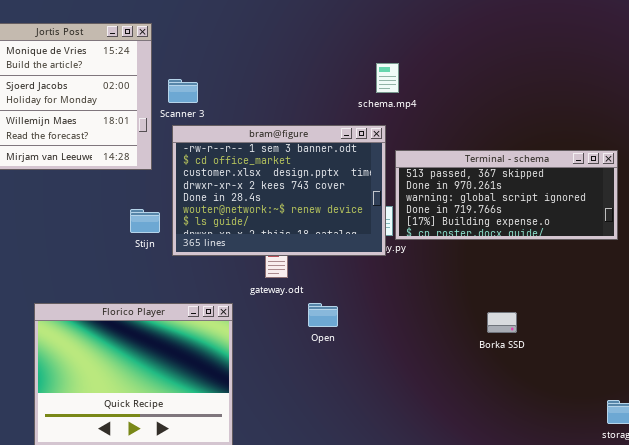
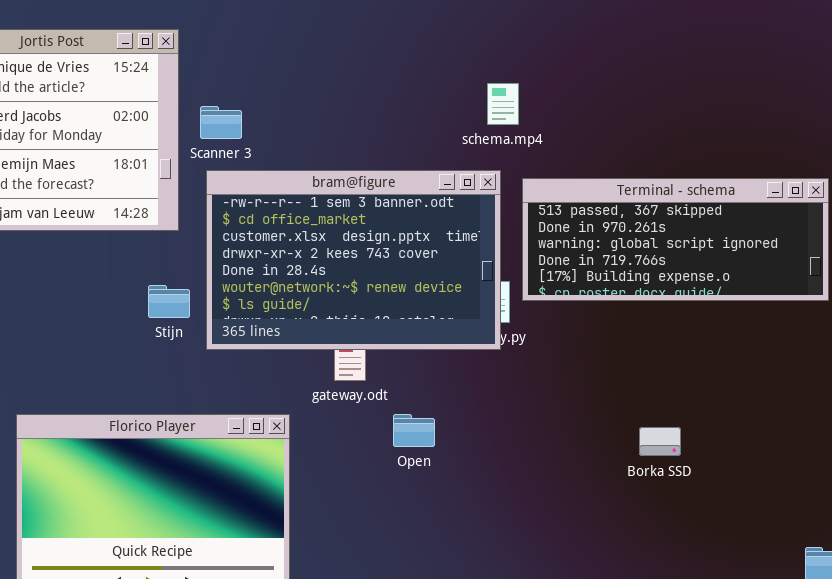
Terminal - schema: [395,150,618,240] -> [522,178,829,301], moved

